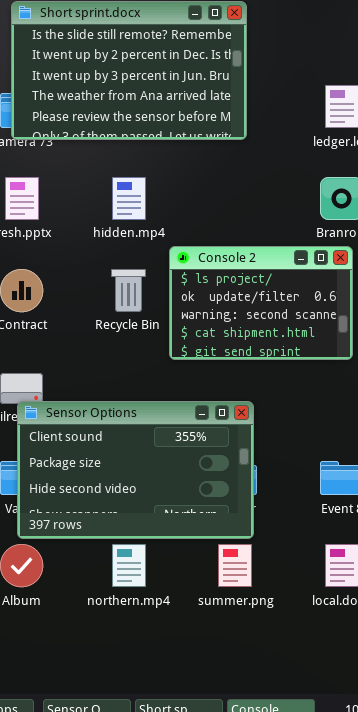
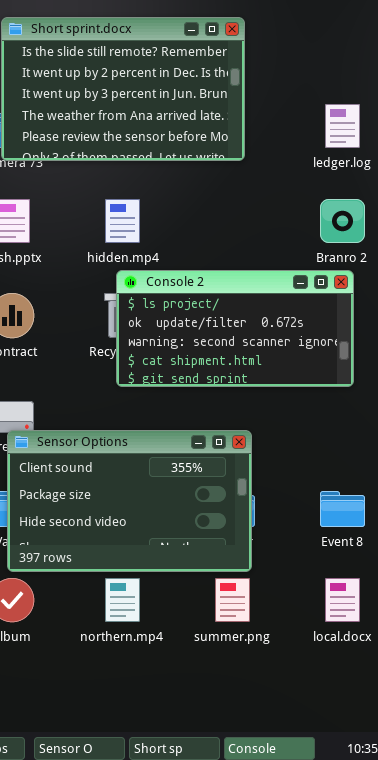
Console 2: [169,246,353,360] -> [116,270,354,387], resized

